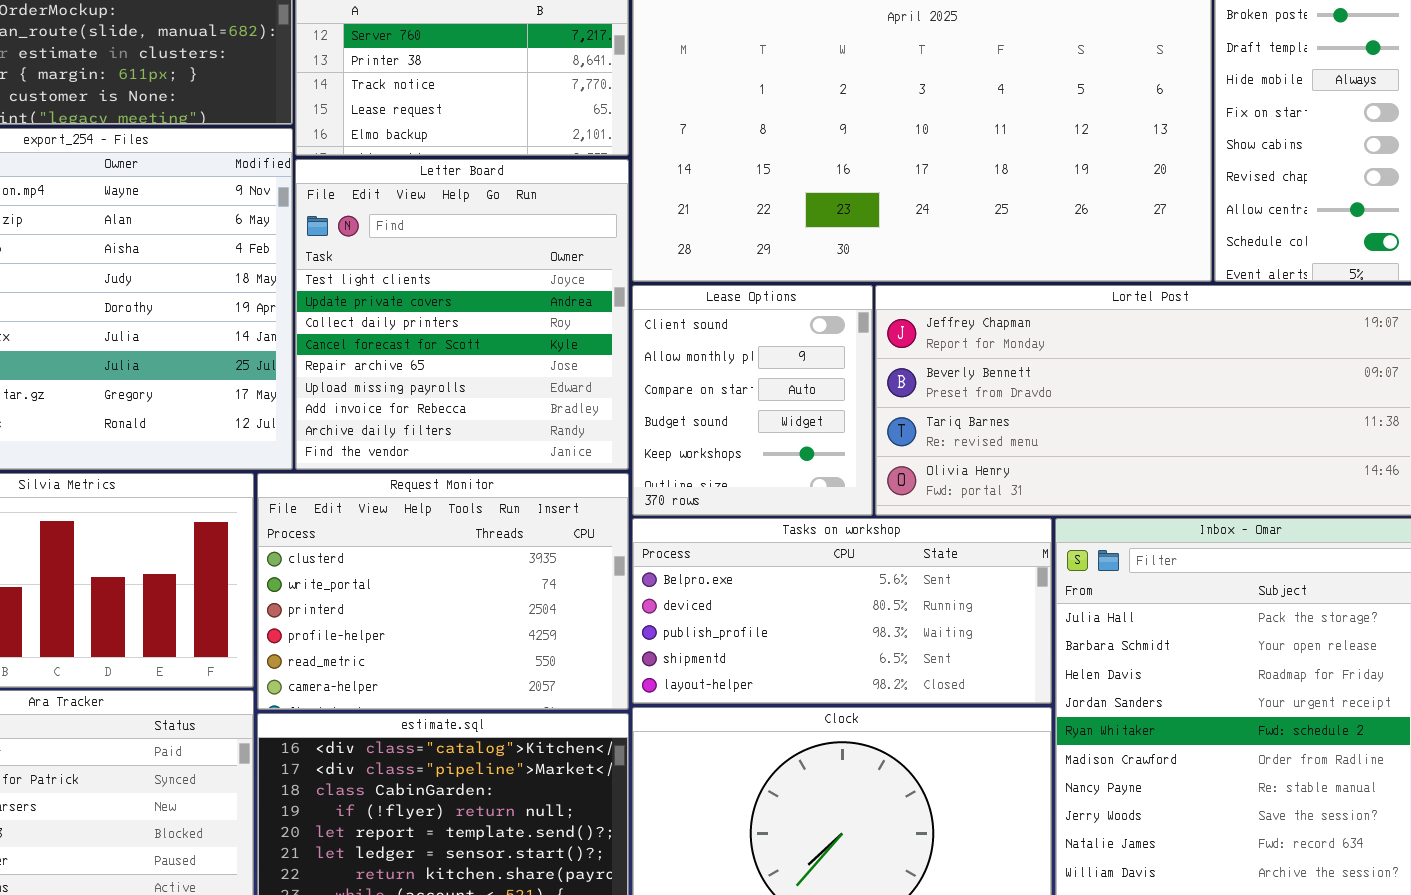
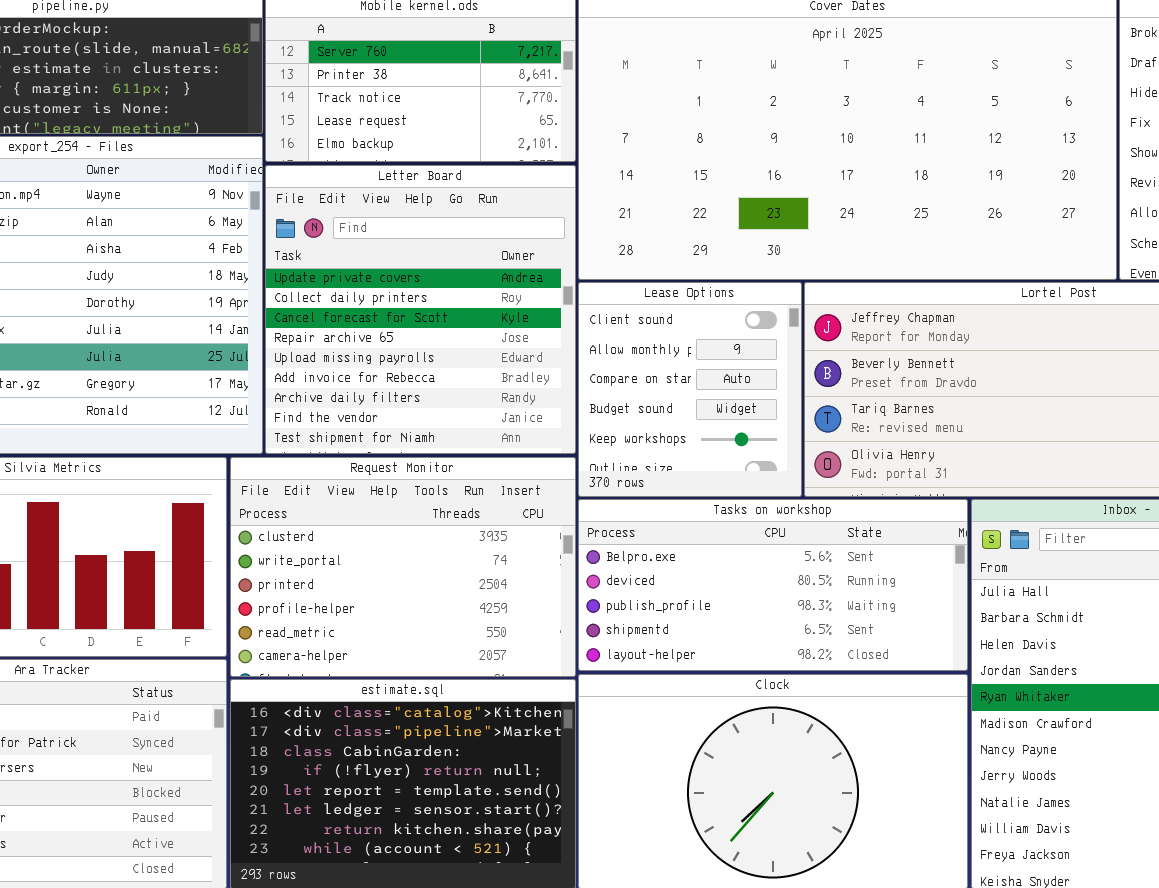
Letter Board: [295,159,629,470] -> [265,165,576,454], scrolled down 1 row

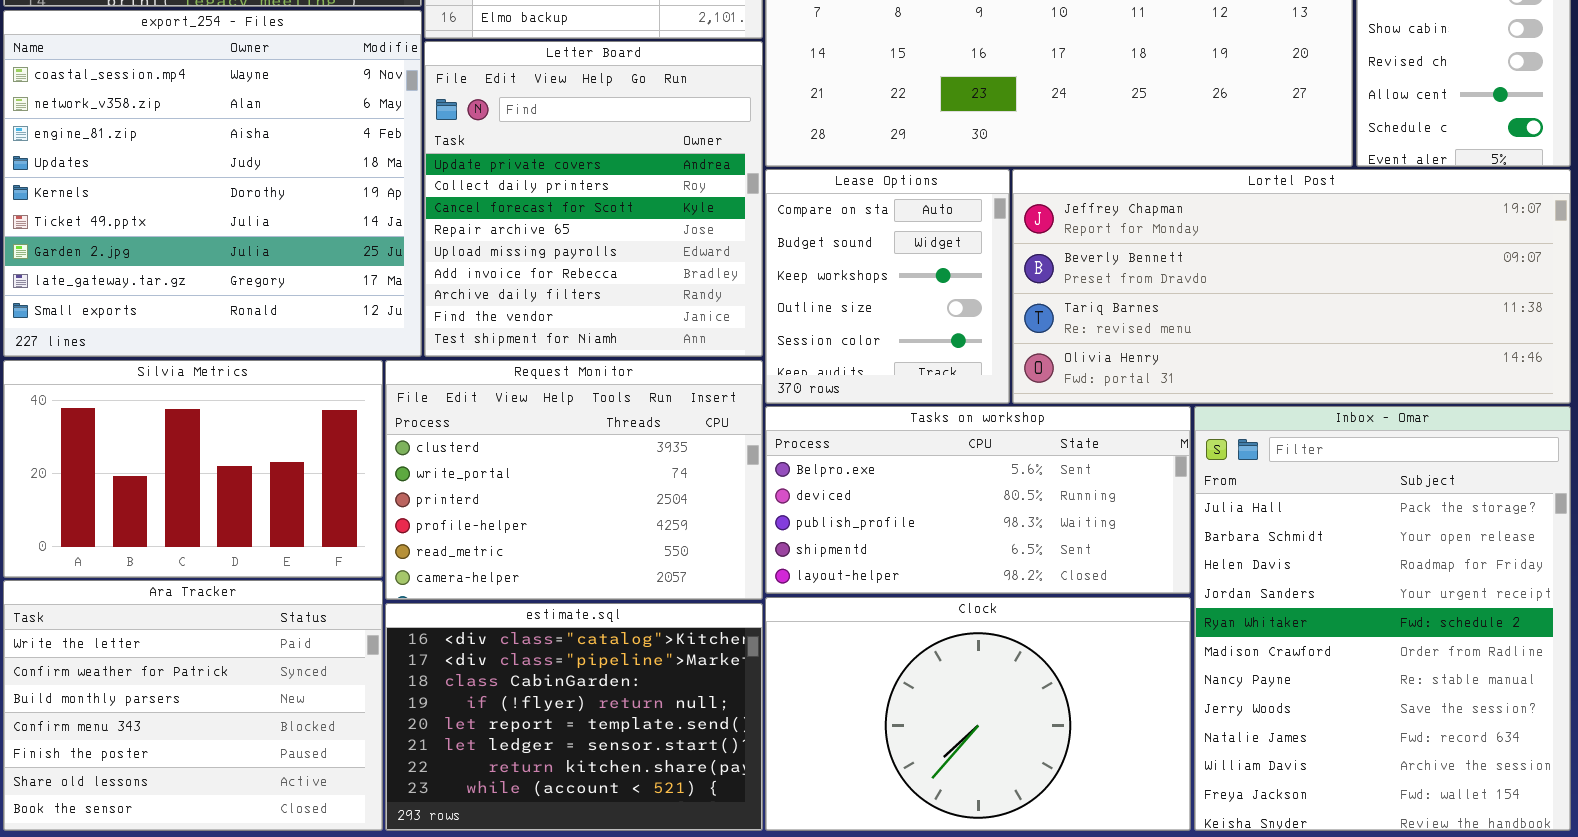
Lease Options: [578,282,802,497] -> [765,169,1010,404], scrolled down 2 rows

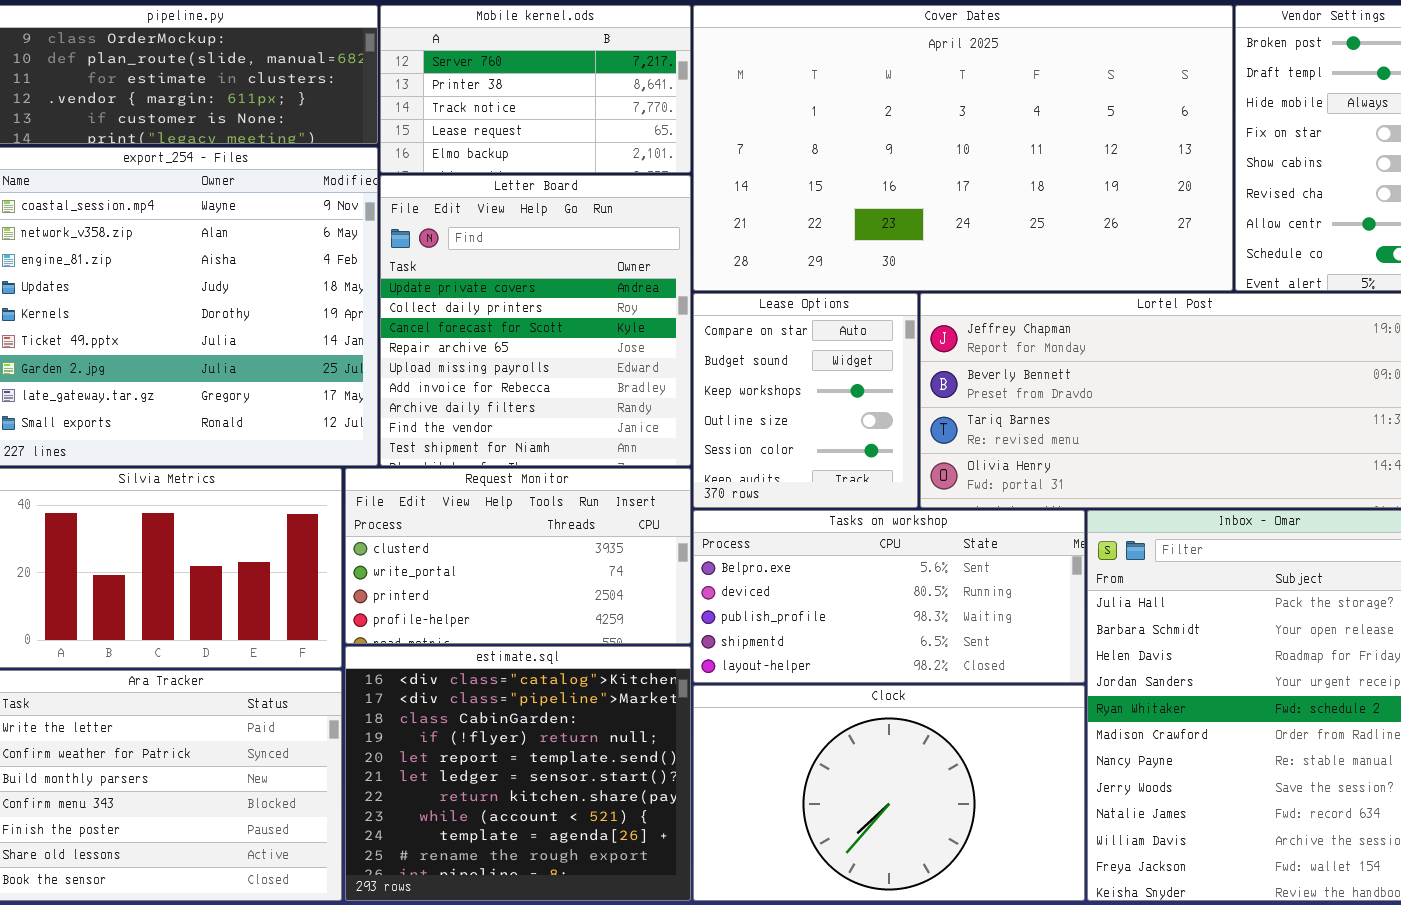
Request Monitor: [385,360,763,600] -> [345,468,691,644], resized
estimate.sql: [385,603,763,831] -> [345,646,691,901], resized

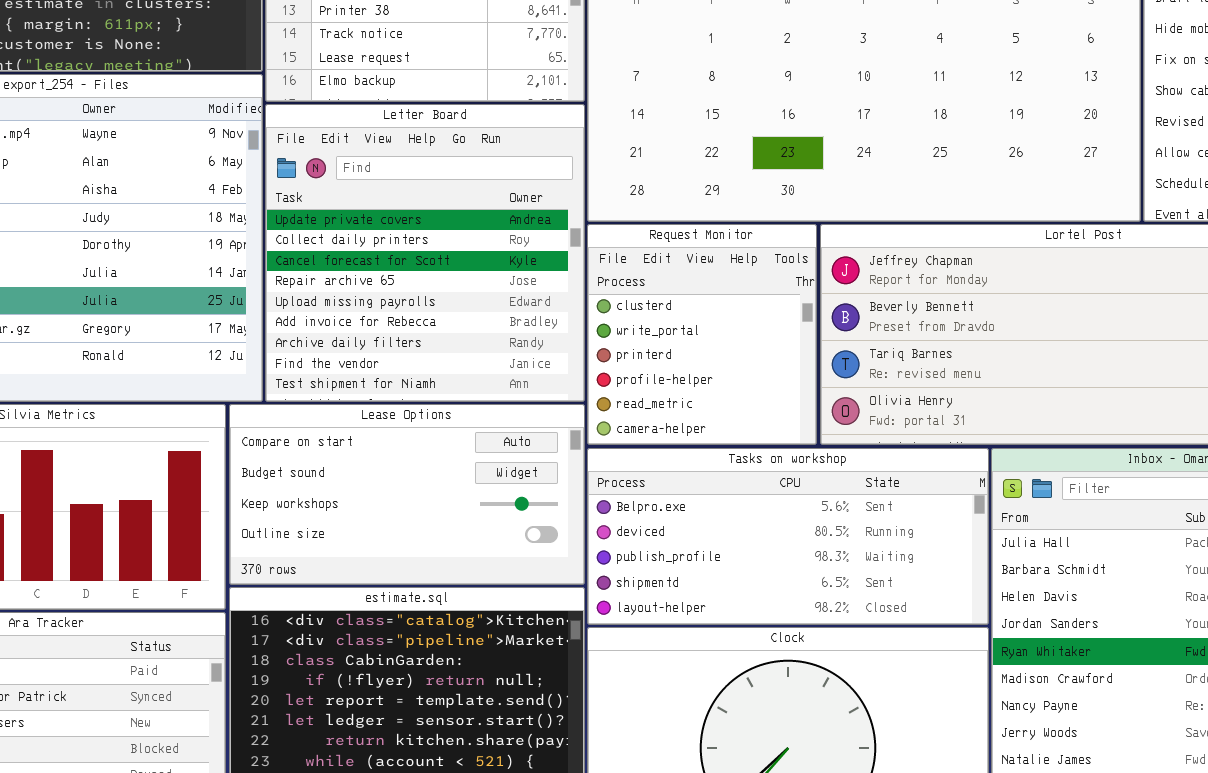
Lease Options: [693,293,918,508] -> [229,404,585,585], moved, resized
Request Monitor: [345,468,691,644] -> [587,224,817,445], moved, resized

